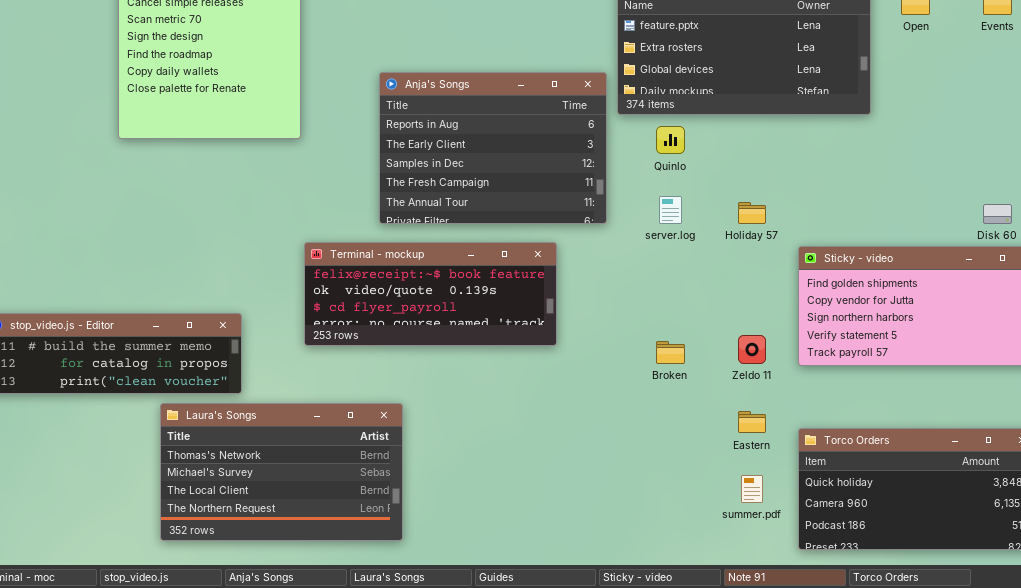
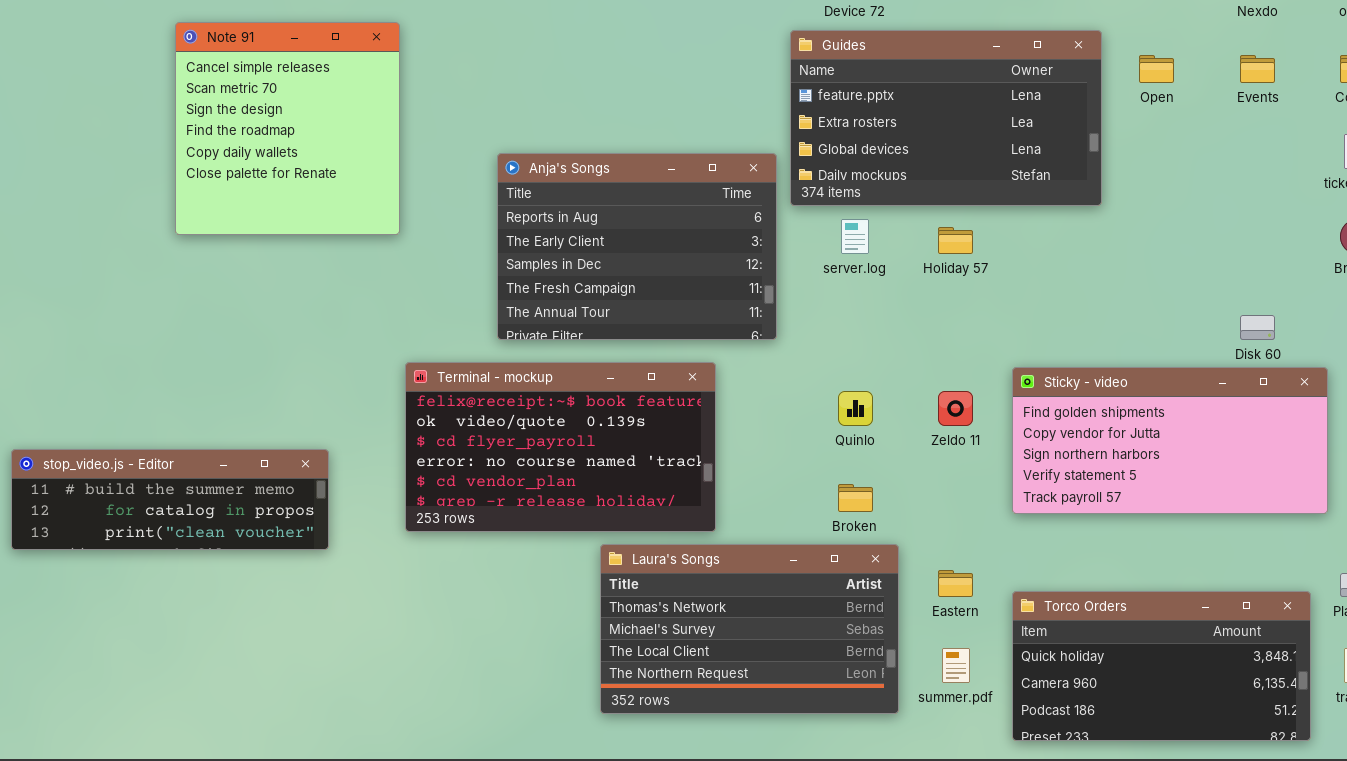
Quinlo: [656,126,685,154] -> [838,391,873,426], moved
server.log: [659,196,682,224] -> [841,219,869,254], moved
Holiday 57: [738,202,766,224] -> [938,227,973,254], moved
Terminal - mockup: [304,242,557,346] -> [405,362,716,532], resized
Zeldo 11: [738,335,766,364] -> [938,391,973,426], moved
Laura's Songs: [160,403,403,541] -> [600,544,899,714], moved

